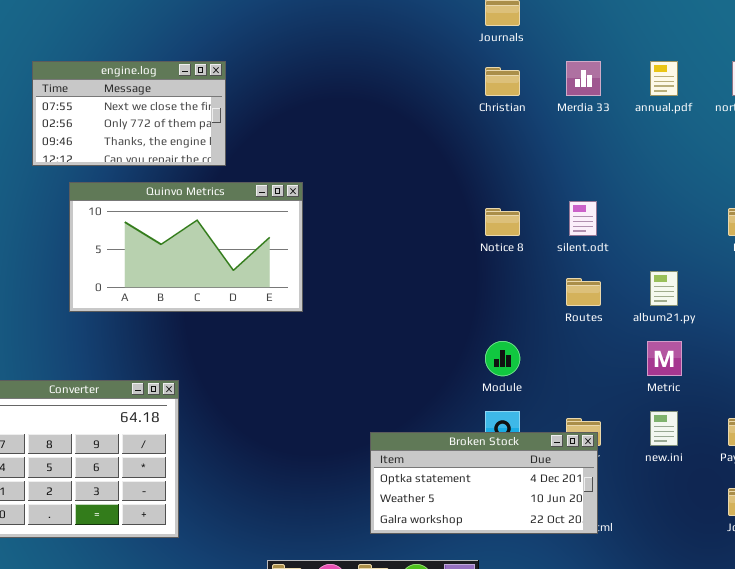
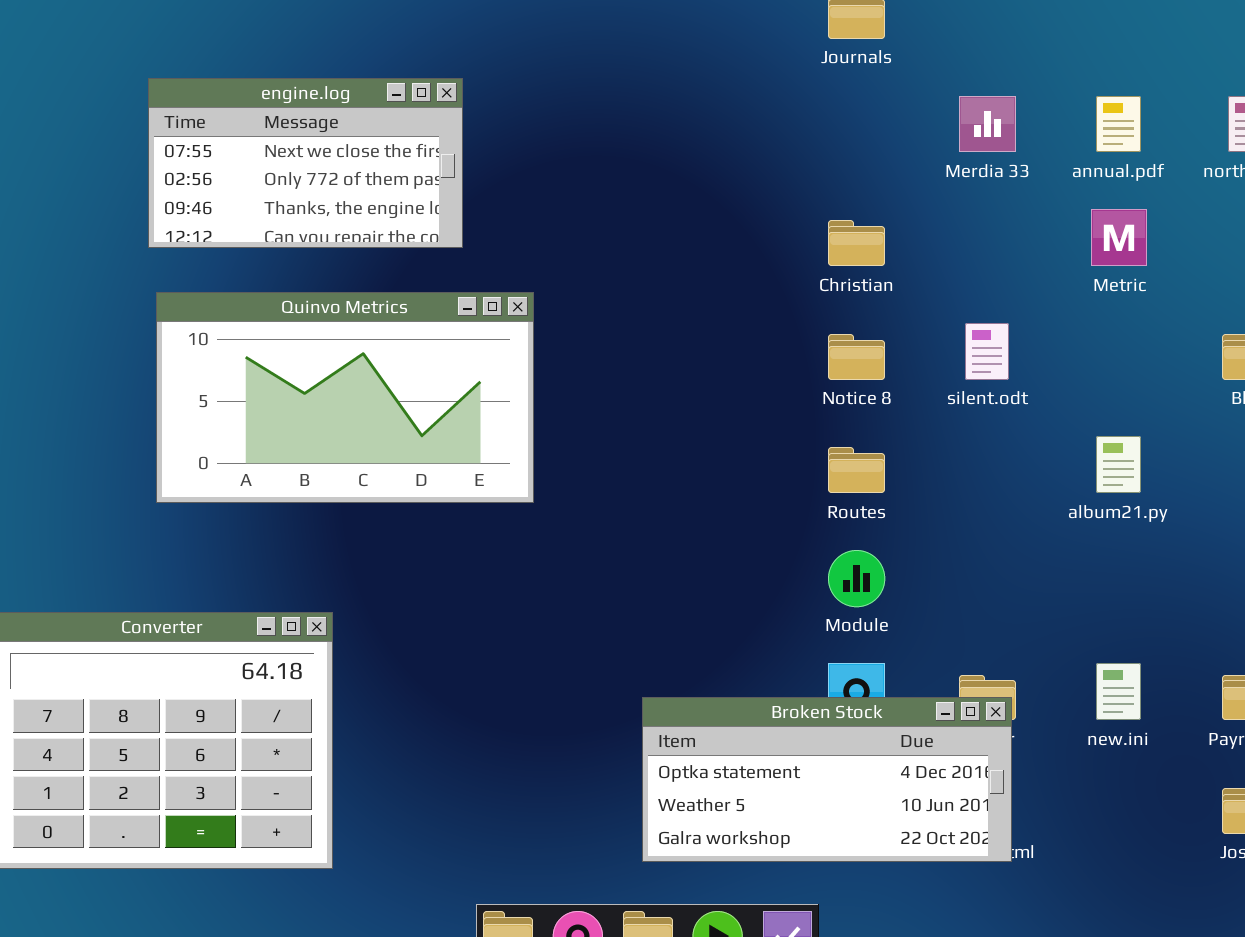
engine.log: [32,61,226,166] -> [148,78,463,248], moved
Christian: [485,67,520,96] -> [828,220,885,266], moved
Routes: [566,278,601,306] -> [828,447,885,493], moved
Metric: [647,341,682,376] -> [1091,209,1147,266], moved

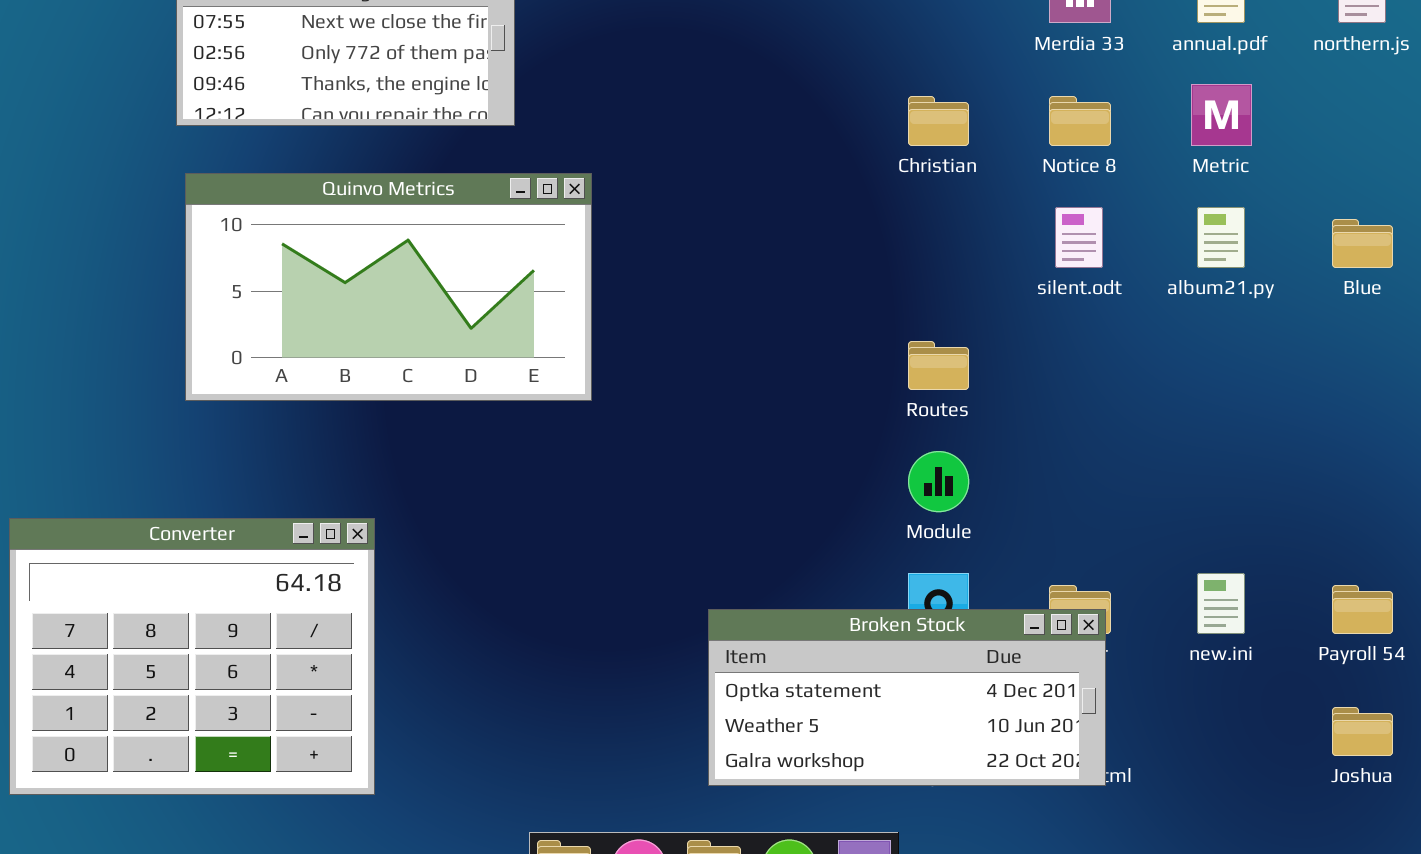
Notice 8: [828,334,885,380] -> [1049,96,1111,146], moved
album21.py: [1096,436,1141,493] -> [1197,207,1245,268], moved

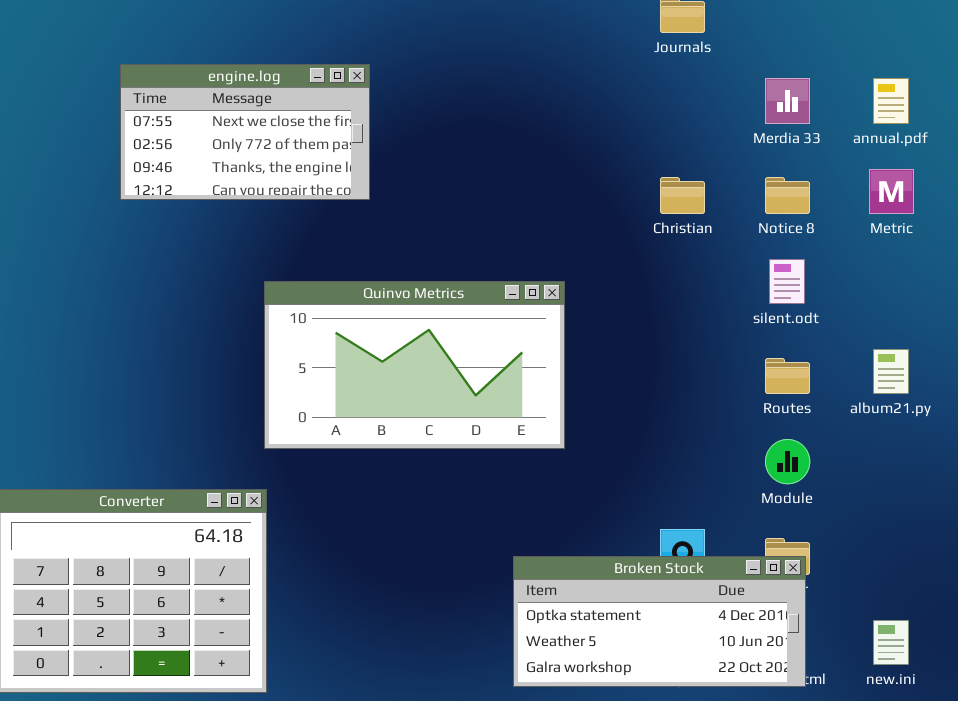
Quinvo Metrics: [185,173,592,401] -> [264,281,565,449], moved
album21.py: [1197,207,1245,268] -> [873,349,909,394], moved
Routes: [908,341,969,390] -> [765,358,810,394], moved
Module: [908,451,969,512] -> [765,439,810,484], moved
new.ini: [1197,573,1245,634] -> [873,620,909,665], moved

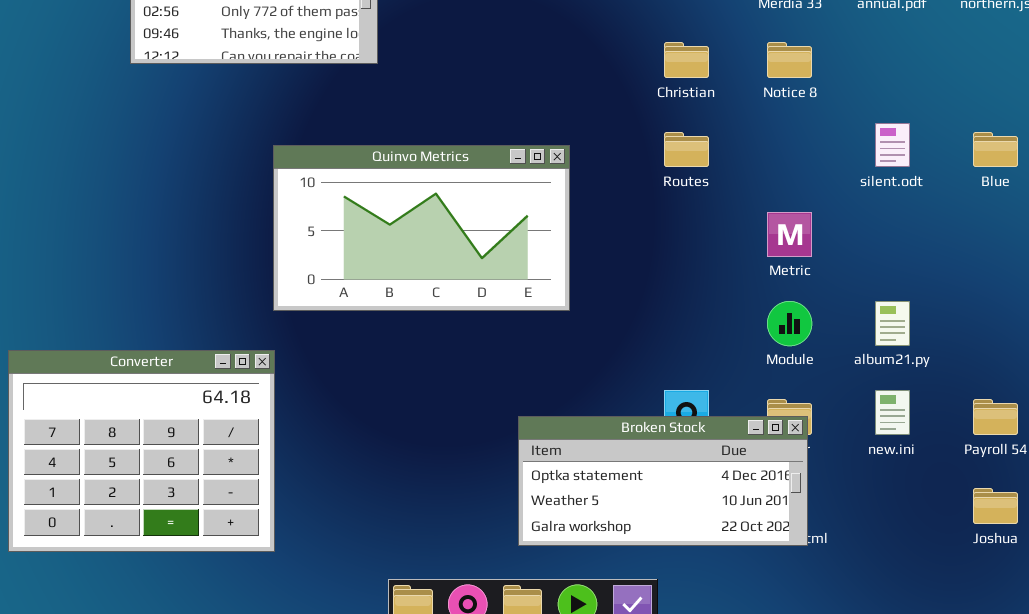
Metric: [869,169,914,214] -> [767,212,812,257], moved
silent.odt: [769,259,805,304] -> [875,123,910,167], moved
album21.py: [873,349,909,394] -> [875,301,910,346], moved
Routes: [765,358,810,394] -> [664,132,709,167], moved
new.ini: [873,620,909,665] -> [875,390,910,435], moved

